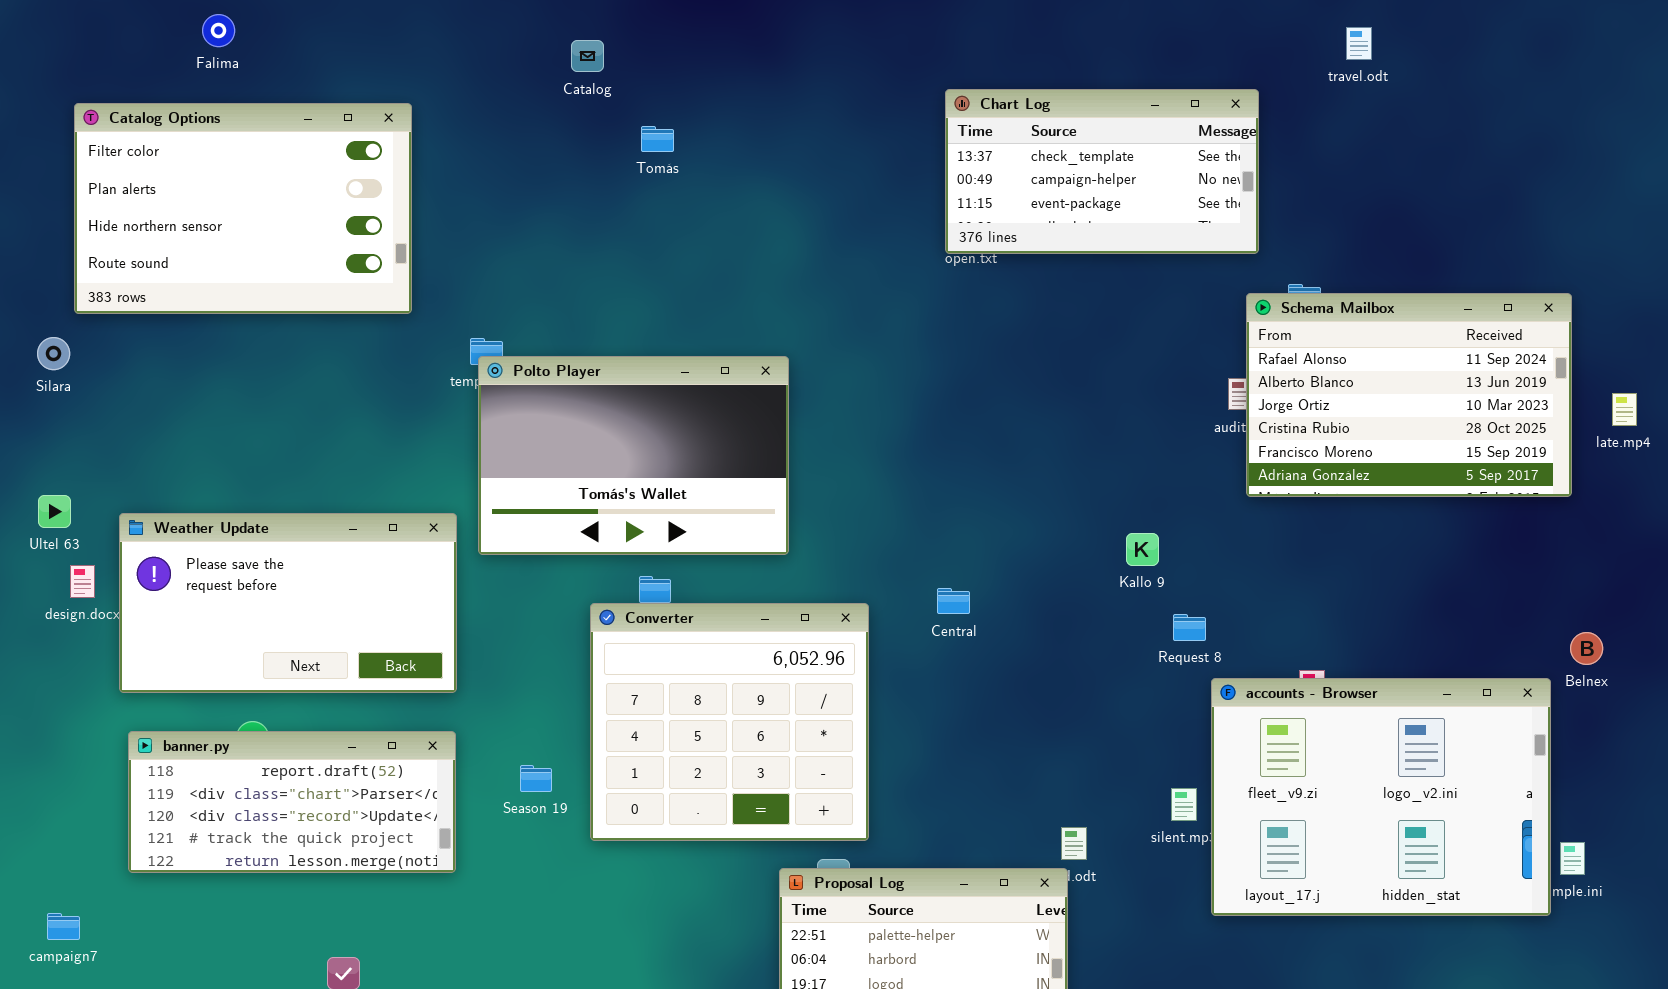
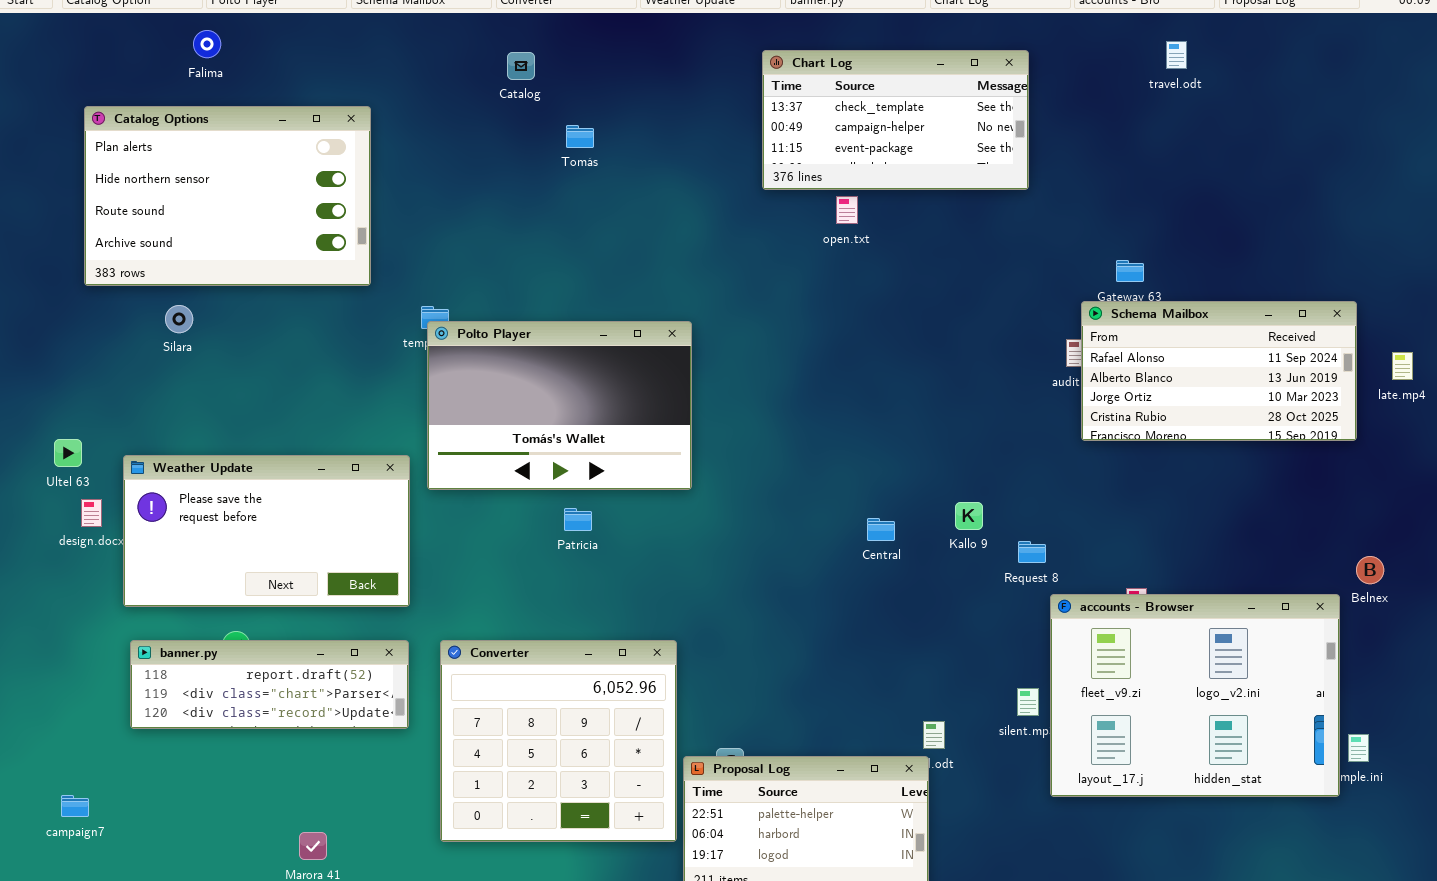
Chart Log: [945,89,1259,254] -> [762,50,1029,190], moved
Catalog Options: [74,103,412,314] -> [84,106,371,286], scrolled down 1 row
Schema Mailbox: [1246,293,1572,497] -> [1081,301,1357,441], resized
Silara: [37,337,70,370] -> [165,305,193,333], moved
Kallo 9: [1126,533,1159,566] -> [955,502,983,530], moved
Central: [937,588,970,614] -> [867,518,895,541], moved
Converter: [590,603,869,841] -> [440,640,677,842], moved
banner.py: [128,731,456,873] -> [130,640,409,729], resized

